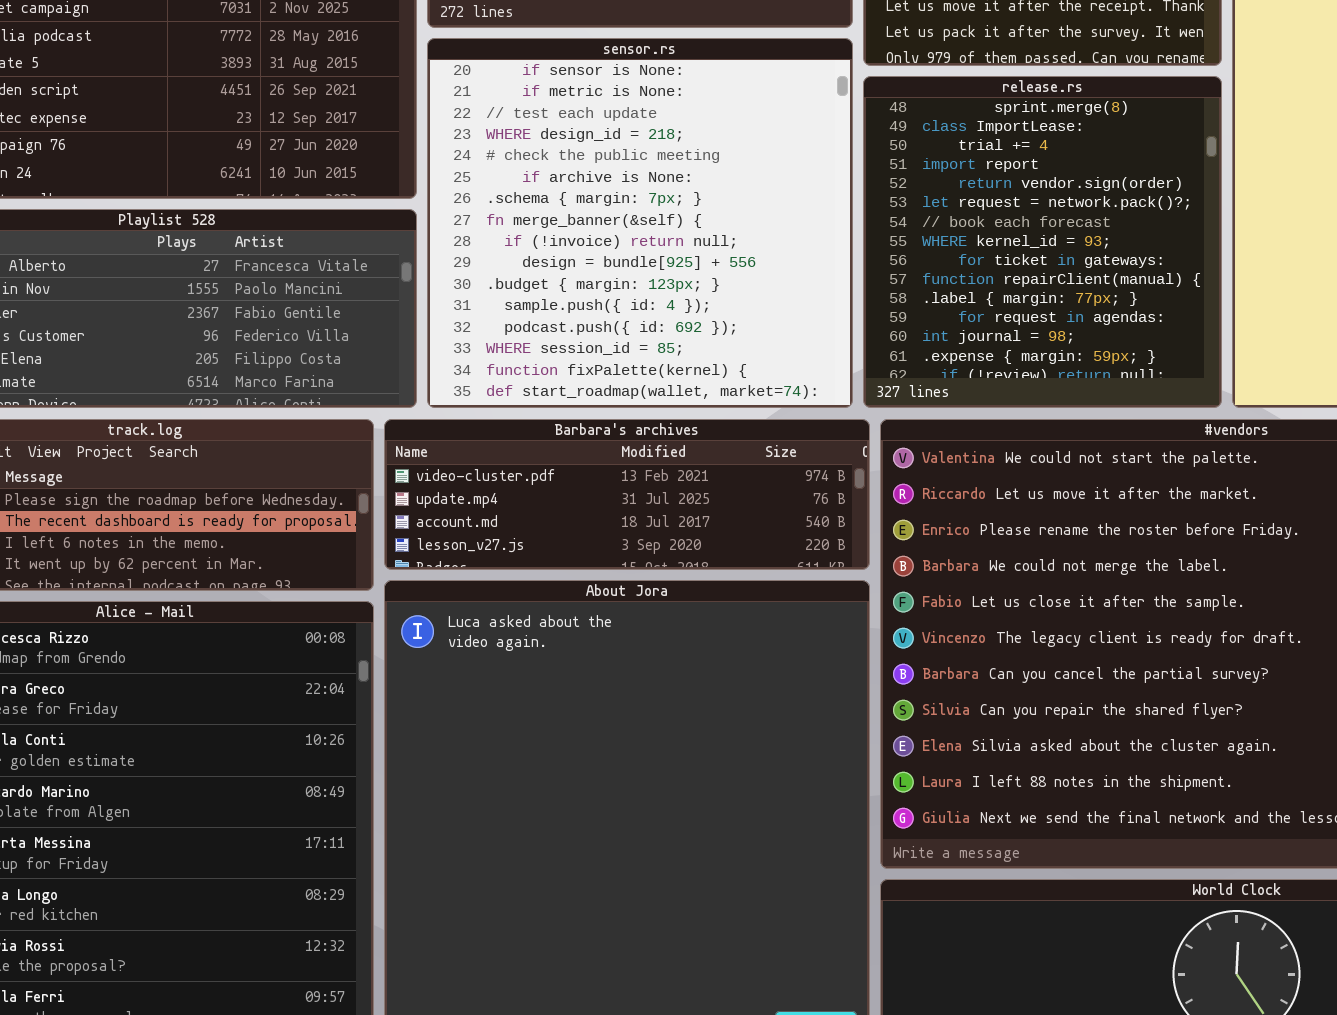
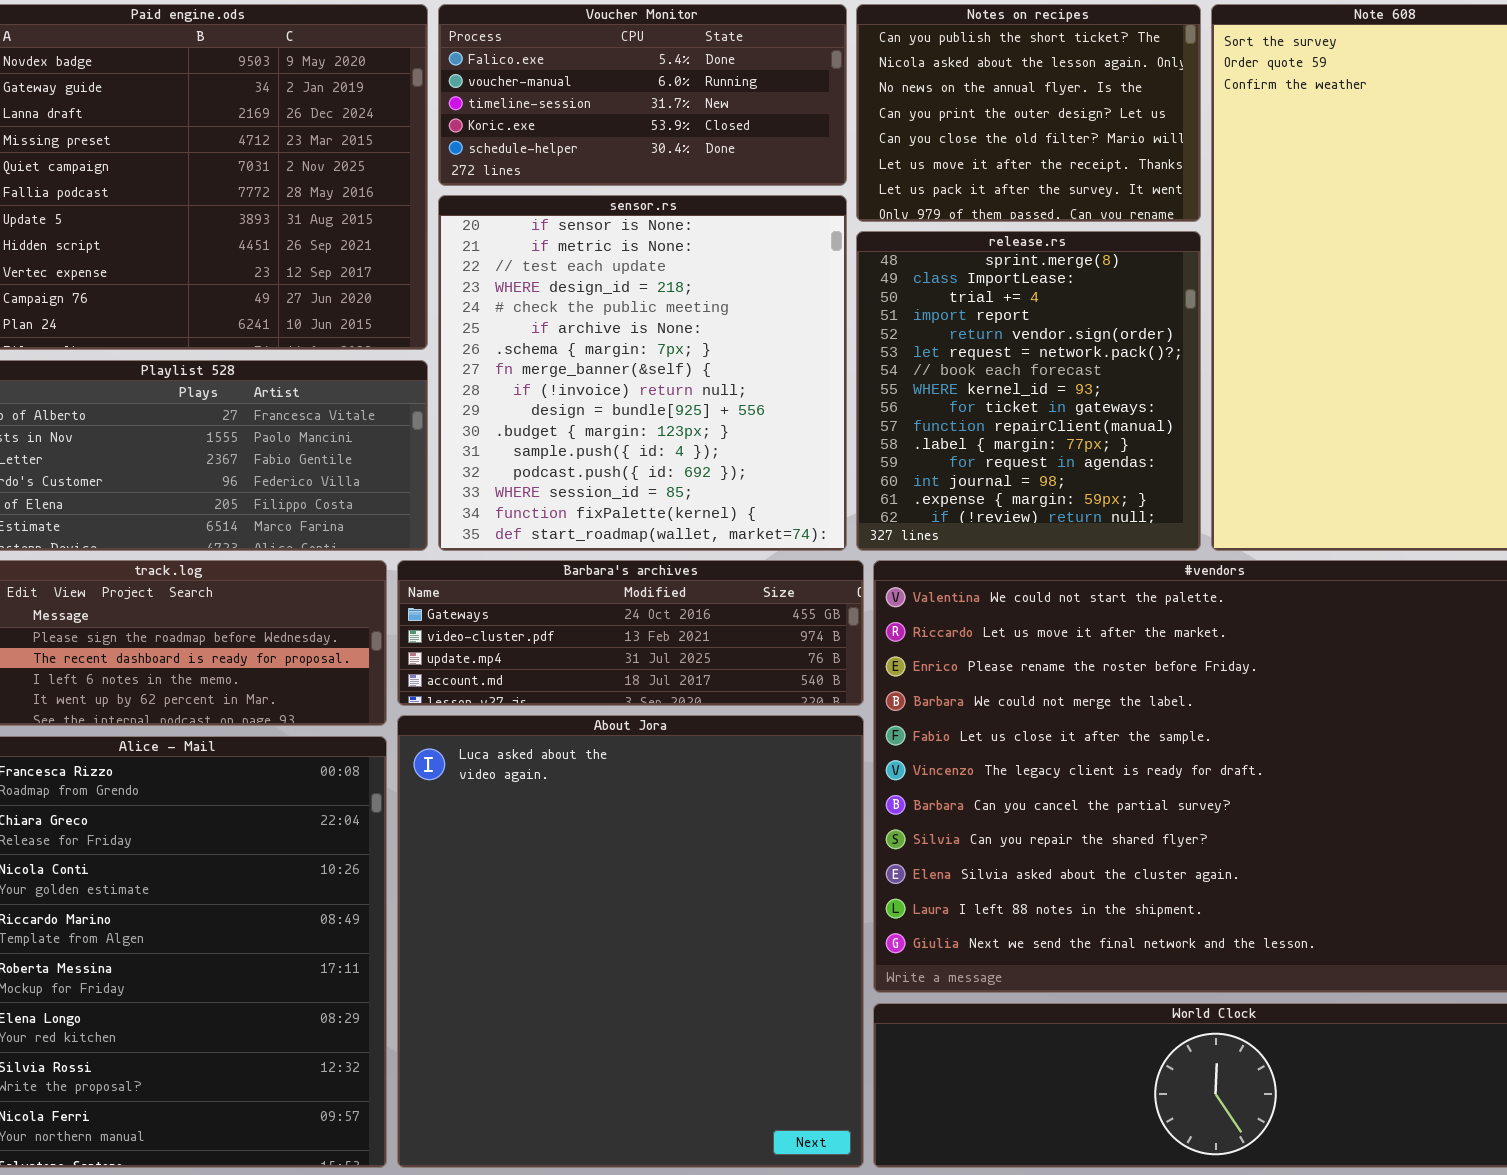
Barbara's archives: [384,419,870,570] -> [397,560,864,706], scrolled up 1 row

